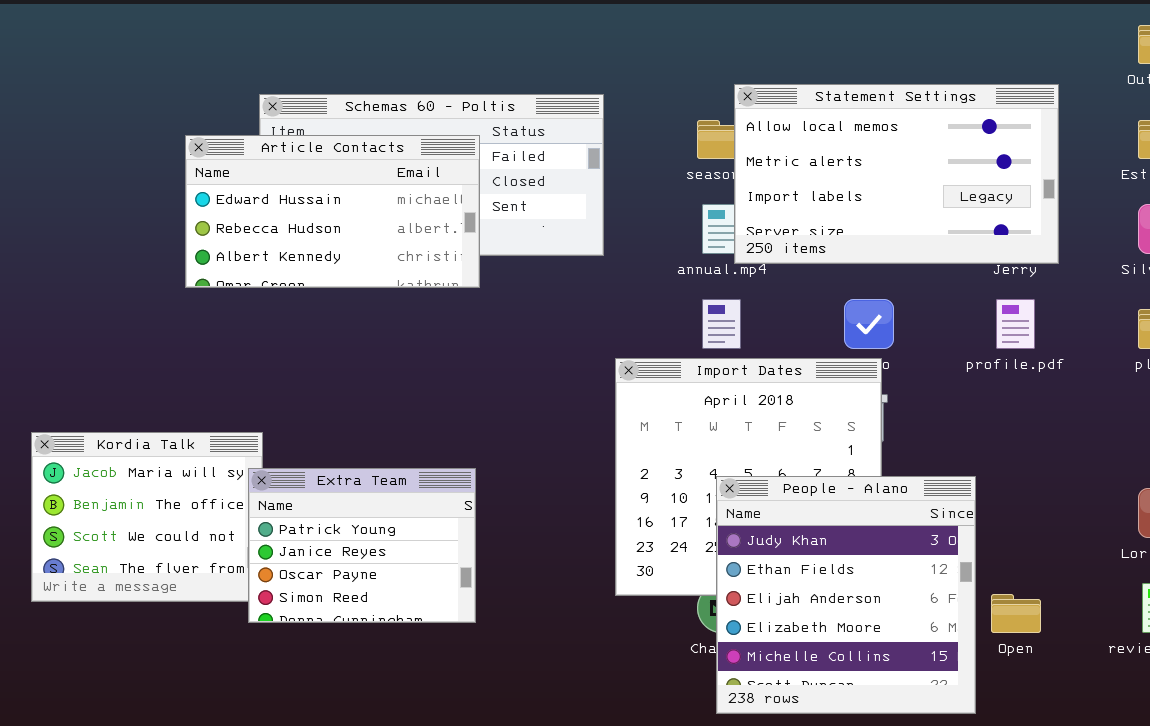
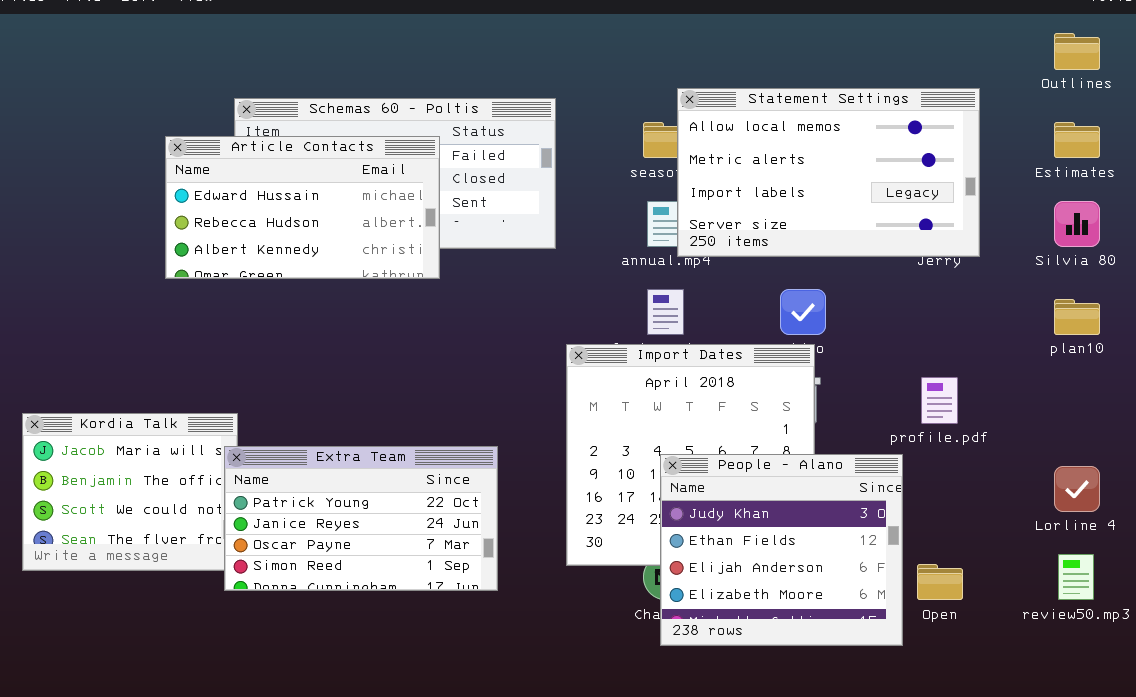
profile.pdf: [996,299,1035,349] -> [921,377,958,424], moved
Extra Team: [248,468,476,623] -> [224,446,498,591], resized
People - Alano: [716,476,976,714] -> [660,454,903,646], resized

